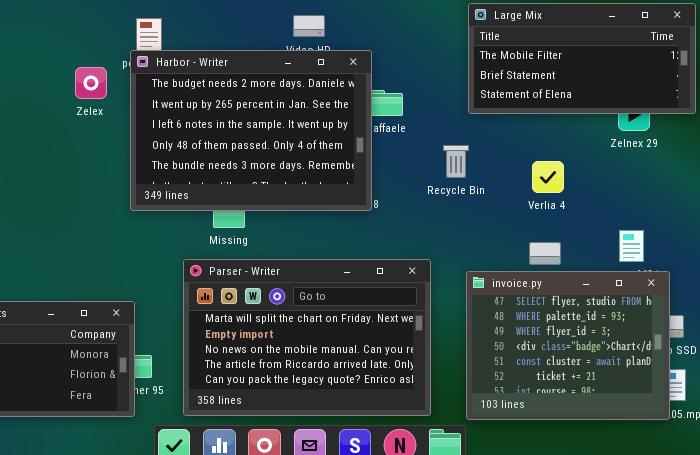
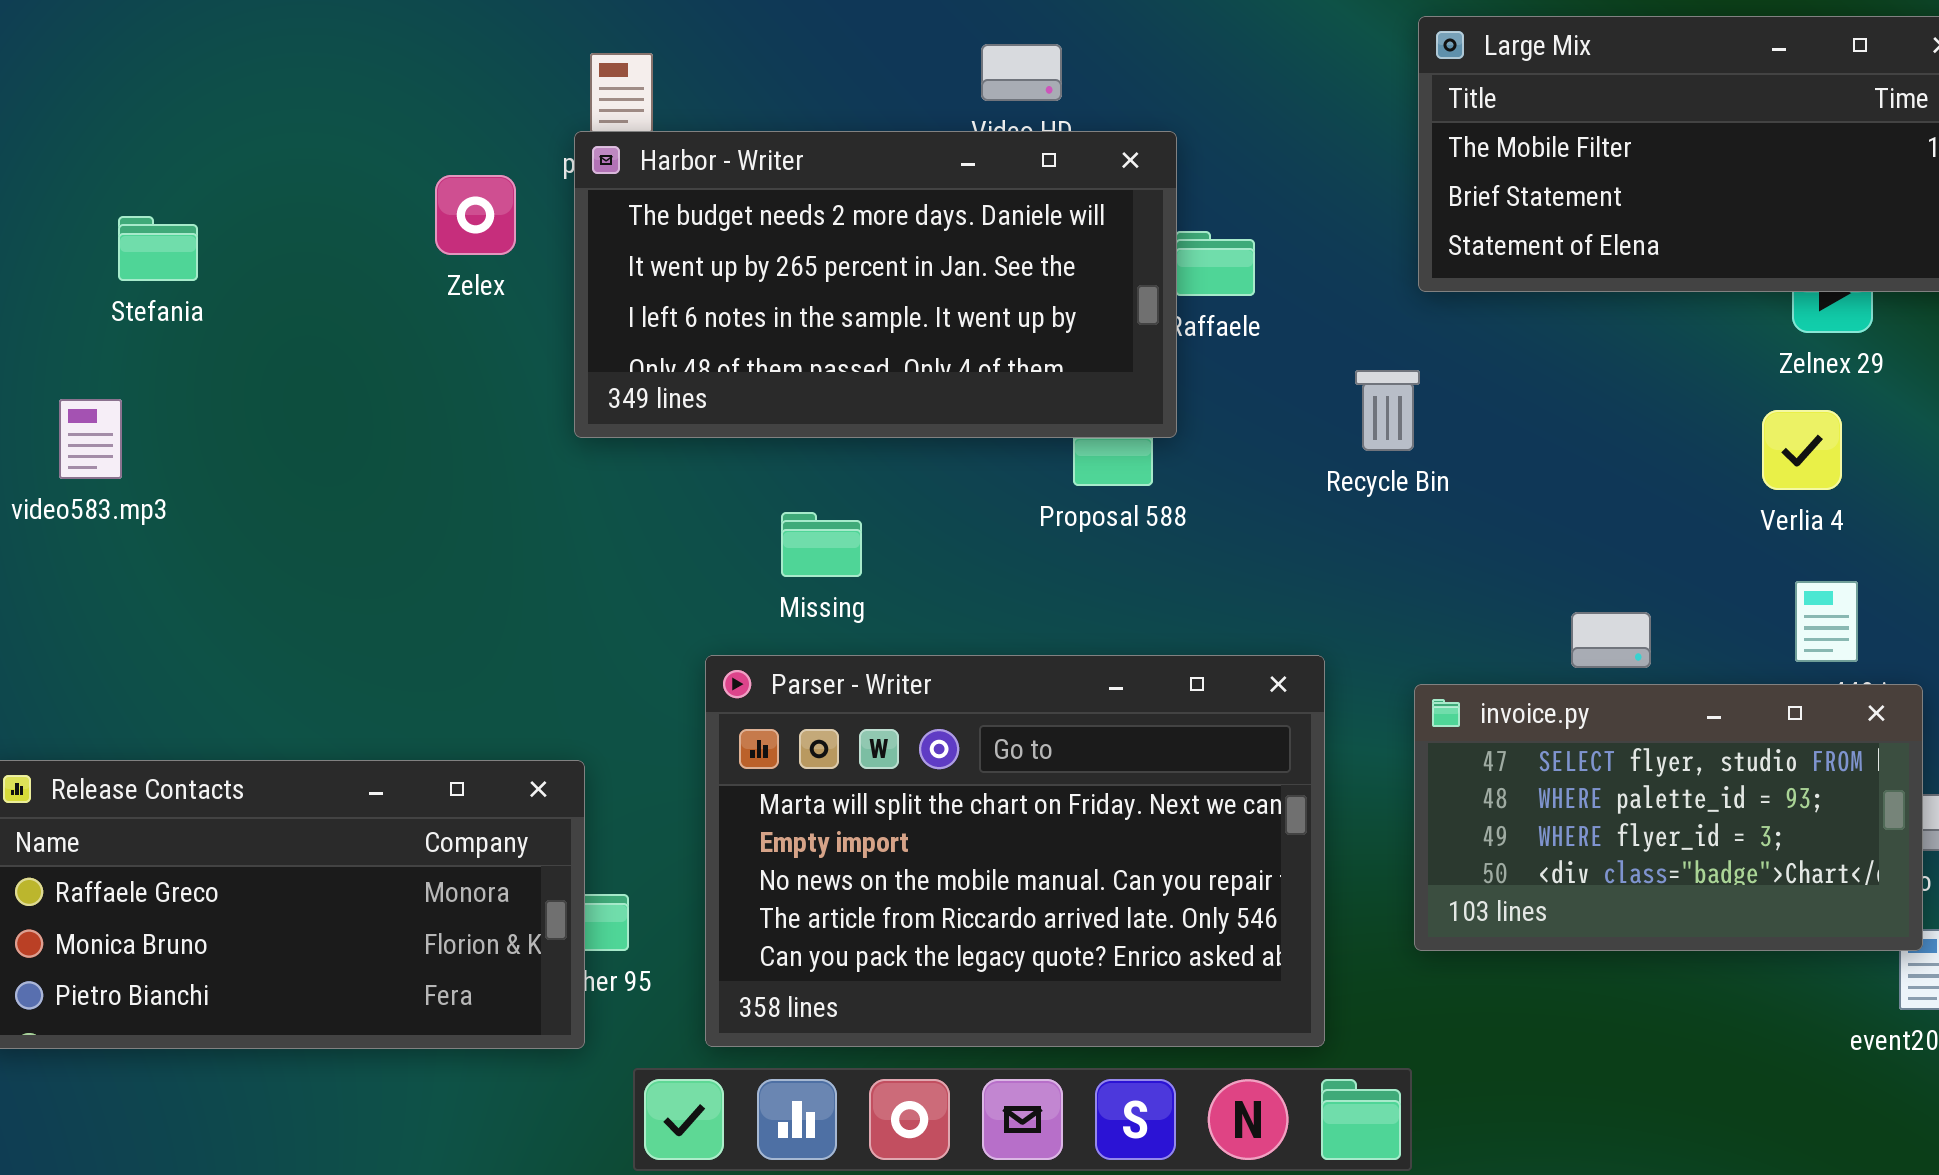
Harbor - Writer: [130,50,372,211] -> [574,131,1177,438], resized
Verlia 4: [532,161,564,193] -> [1762,410,1842,490], moved
invoice.py: [466,271,670,420] -> [1414,684,1923,951], resized

